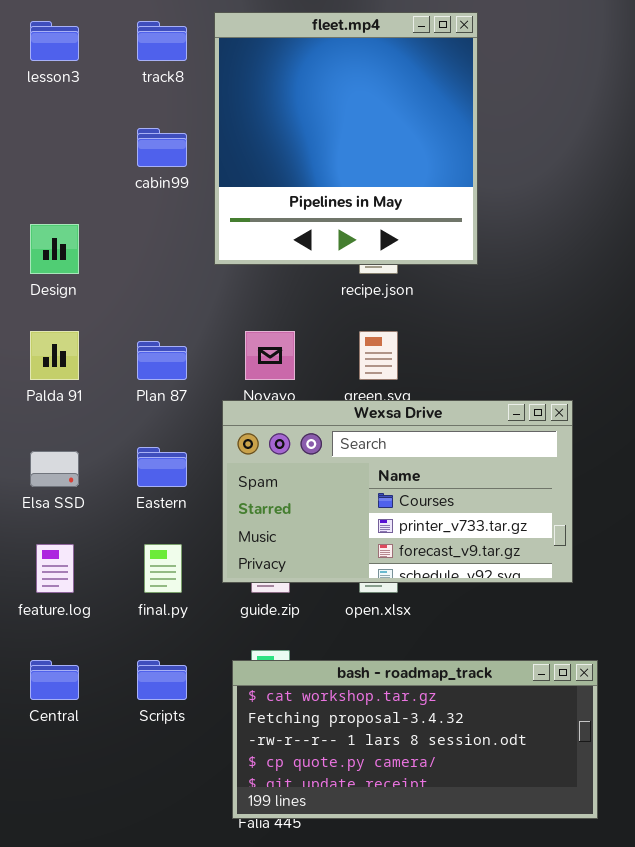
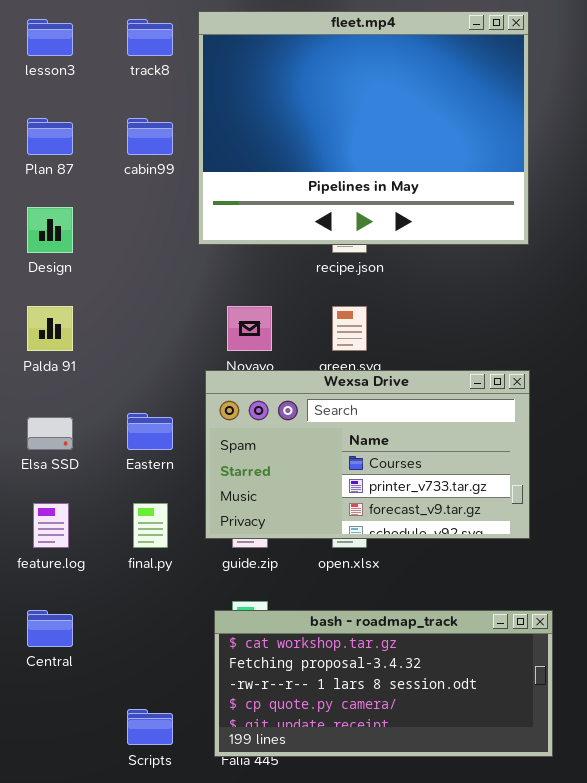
fleet.mp4: [214,12,478,265] -> [198,11,529,245], resized
Plan 87: [137,341,187,380] -> [27,118,73,155], moved
Scripts: [137,660,187,700] -> [127,709,173,745], moved

